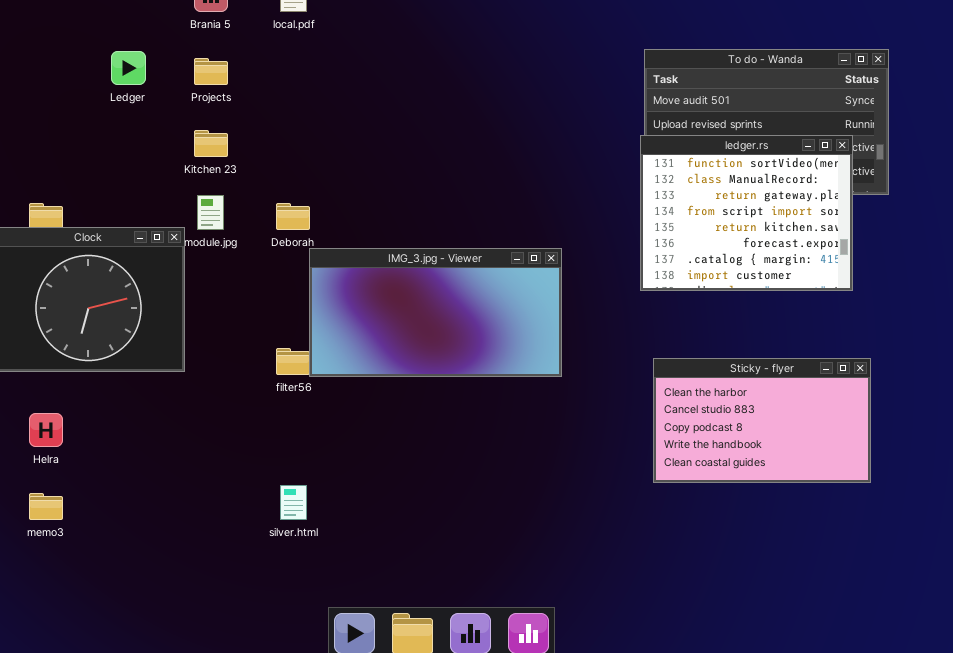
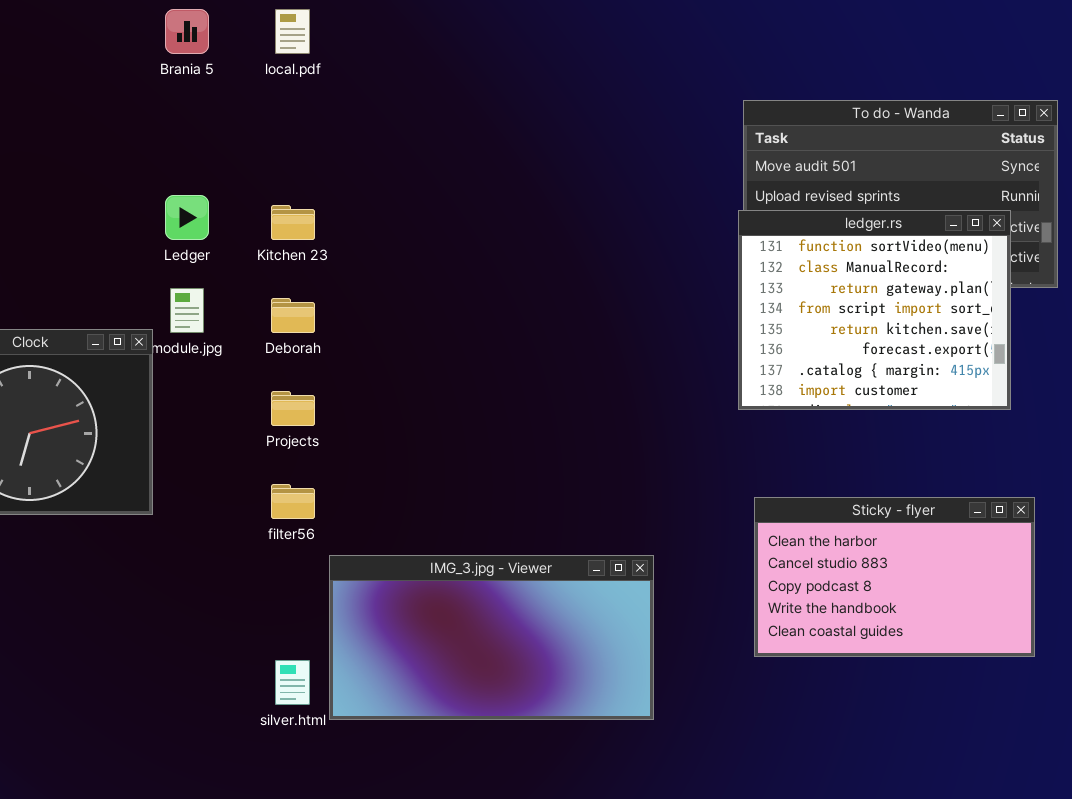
Ledger: [111,51,146,85] -> [165,195,209,240], moved
Projects: [194,58,228,85] -> [271,391,315,426], moved
Kitchen 23: [194,130,228,157] -> [271,205,315,240], moved
IMG_3.jpg - Viewer: [309,248,562,377] -> [329,555,654,720], moved

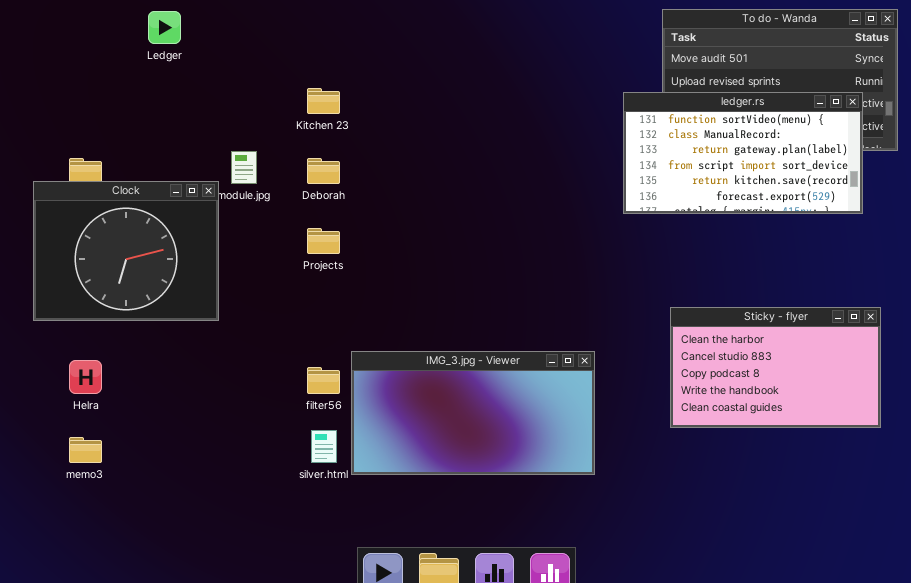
Ledger: [165,195,209,240] -> [148,11,181,44], moved
ledger.rs: [738,210,1011,410] -> [623,92,863,214], resized
filter56: [271,484,315,519] -> [307,367,340,394], moved

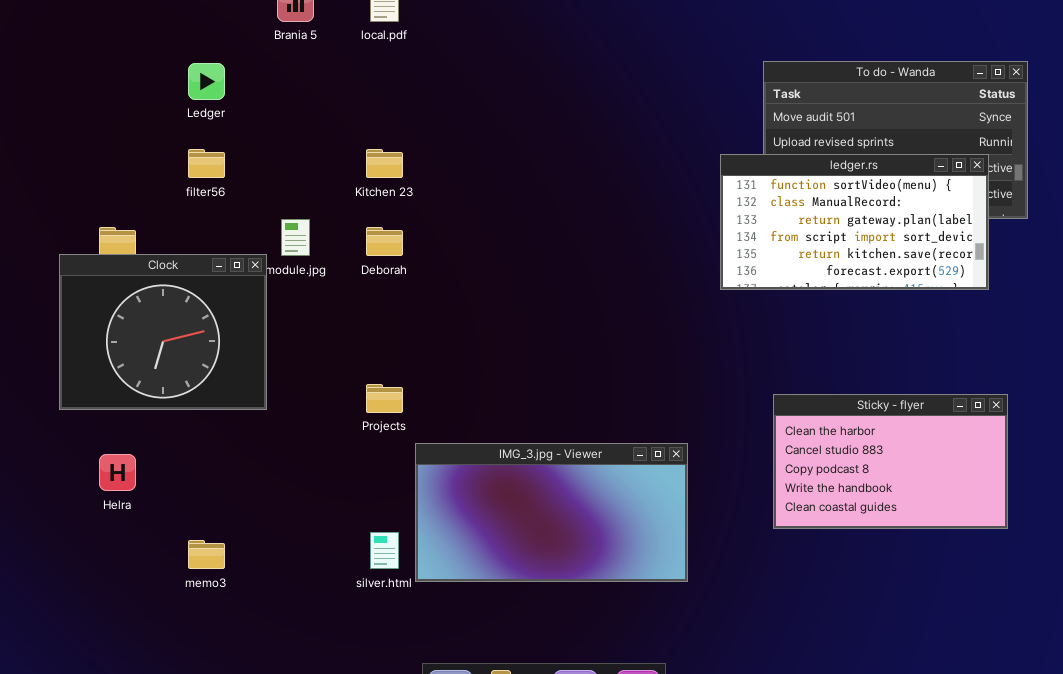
Projects: [307,228,340,254] -> [366,384,403,413], moved
filter56: [307,367,340,394] -> [188,149,225,178], moved
memo3: [69,437,102,463] -> [188,540,225,569], moved

